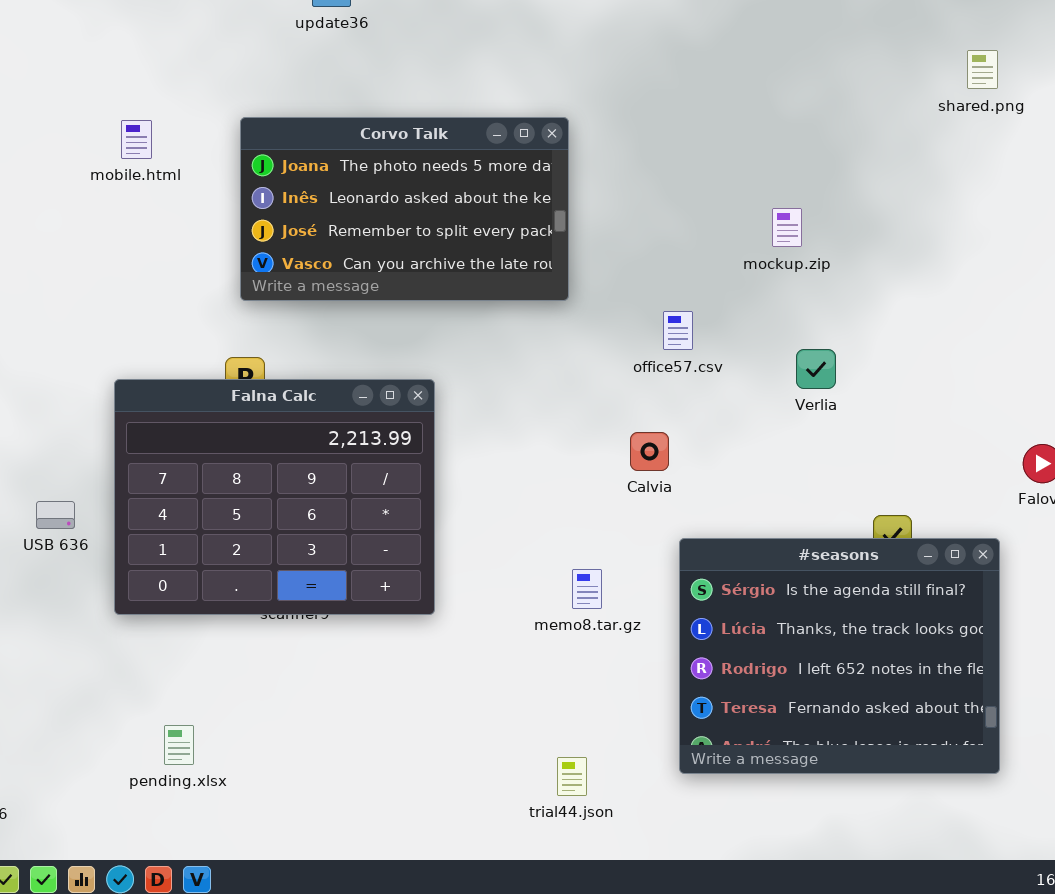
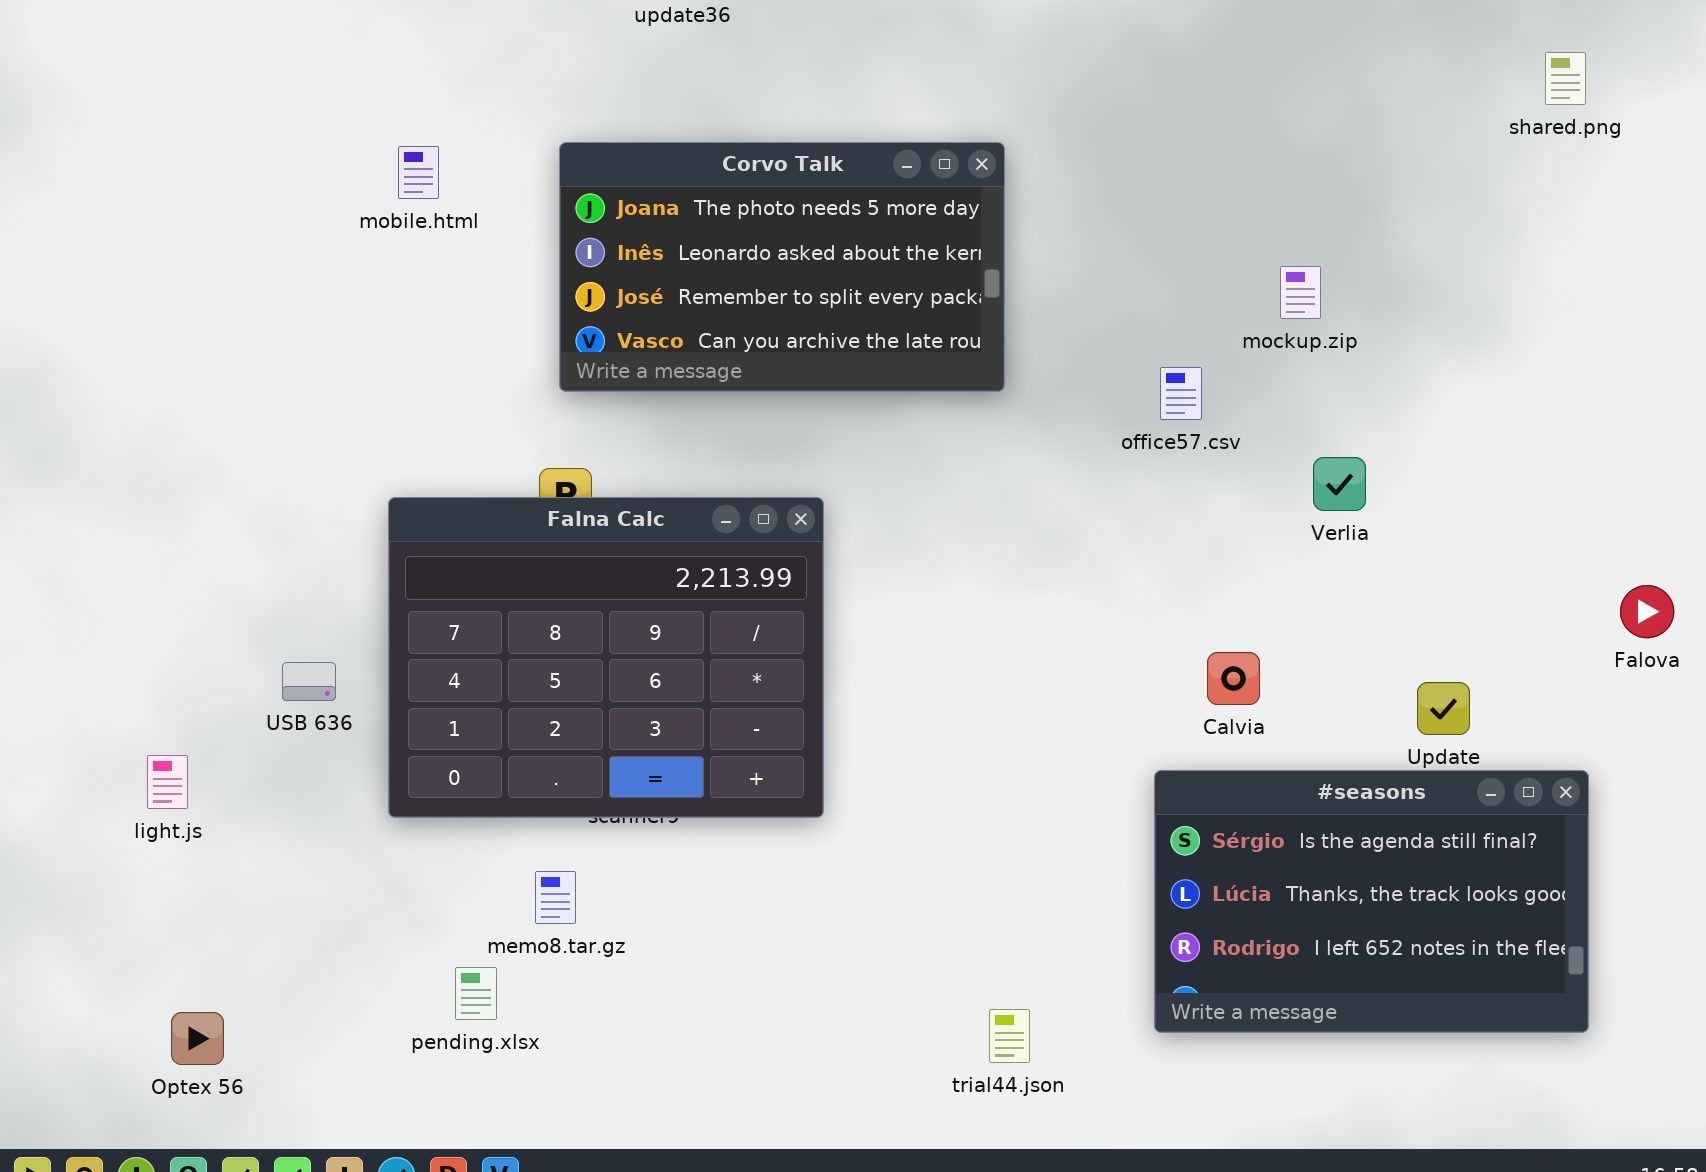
office57.csv: [663,311,693,350] -> [1160,367,1202,420], moved
Calvia: [630,432,669,471] -> [1207,652,1260,705], moved
#seasons: [679,538,1000,774] -> [1154,770,1589,1033], resized
memo8.tar.gz: [572,569,602,609] -> [535,871,576,924], moved

